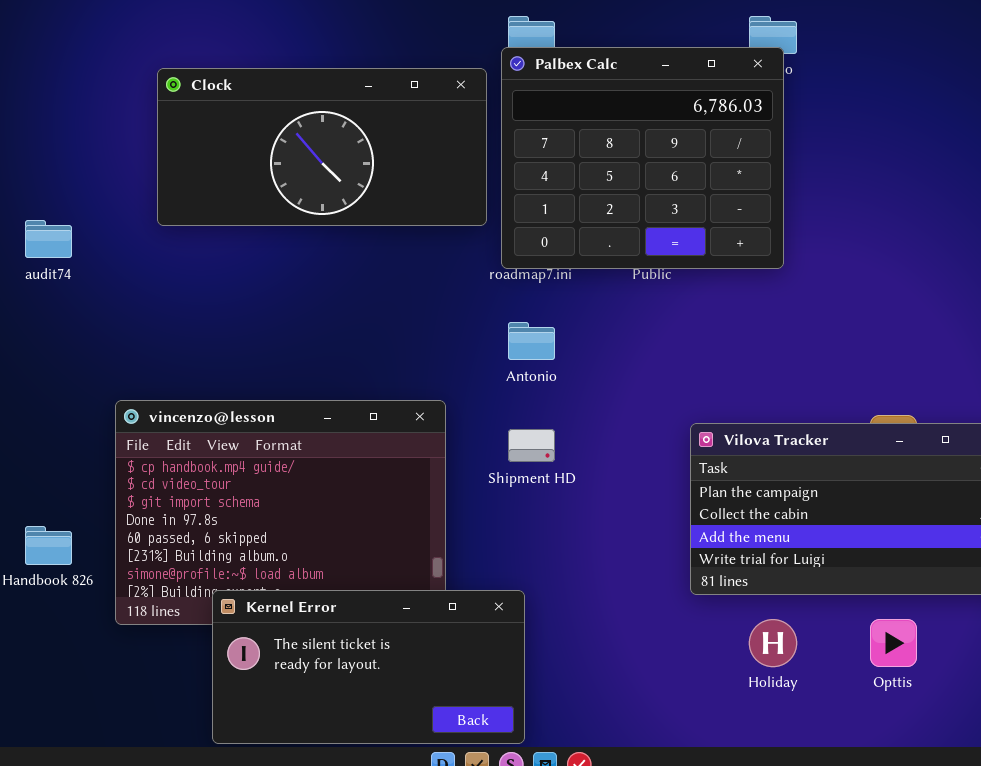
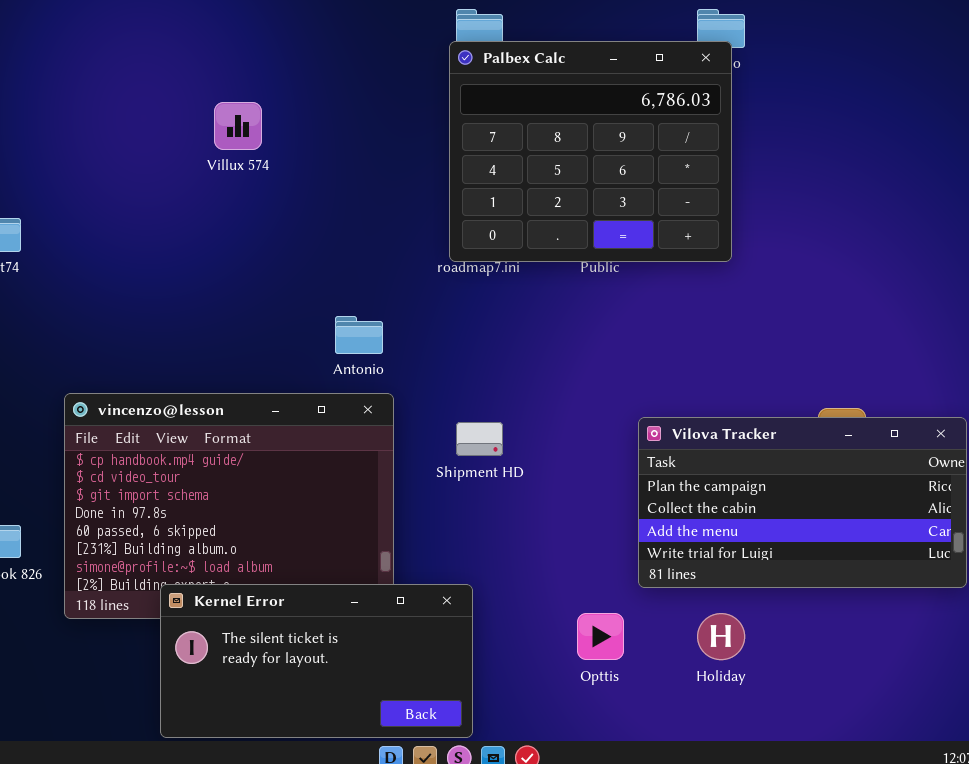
Clock: [157,68,487,226] -> none, closed
Antonio: [508,322,555,360] -> [335,316,383,354], moved
Opttis: [870,619,917,667] -> [577,613,624,660], moved

